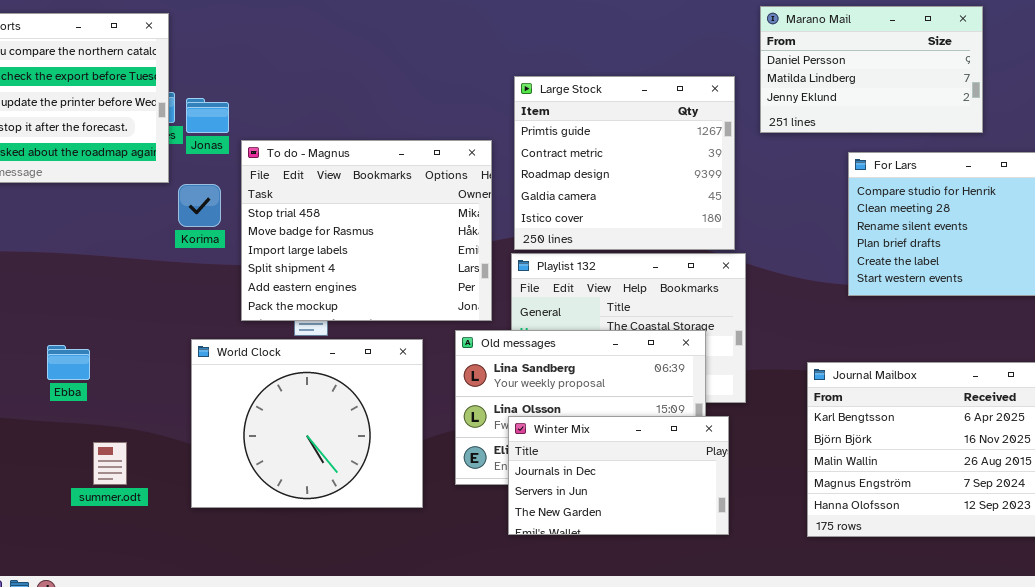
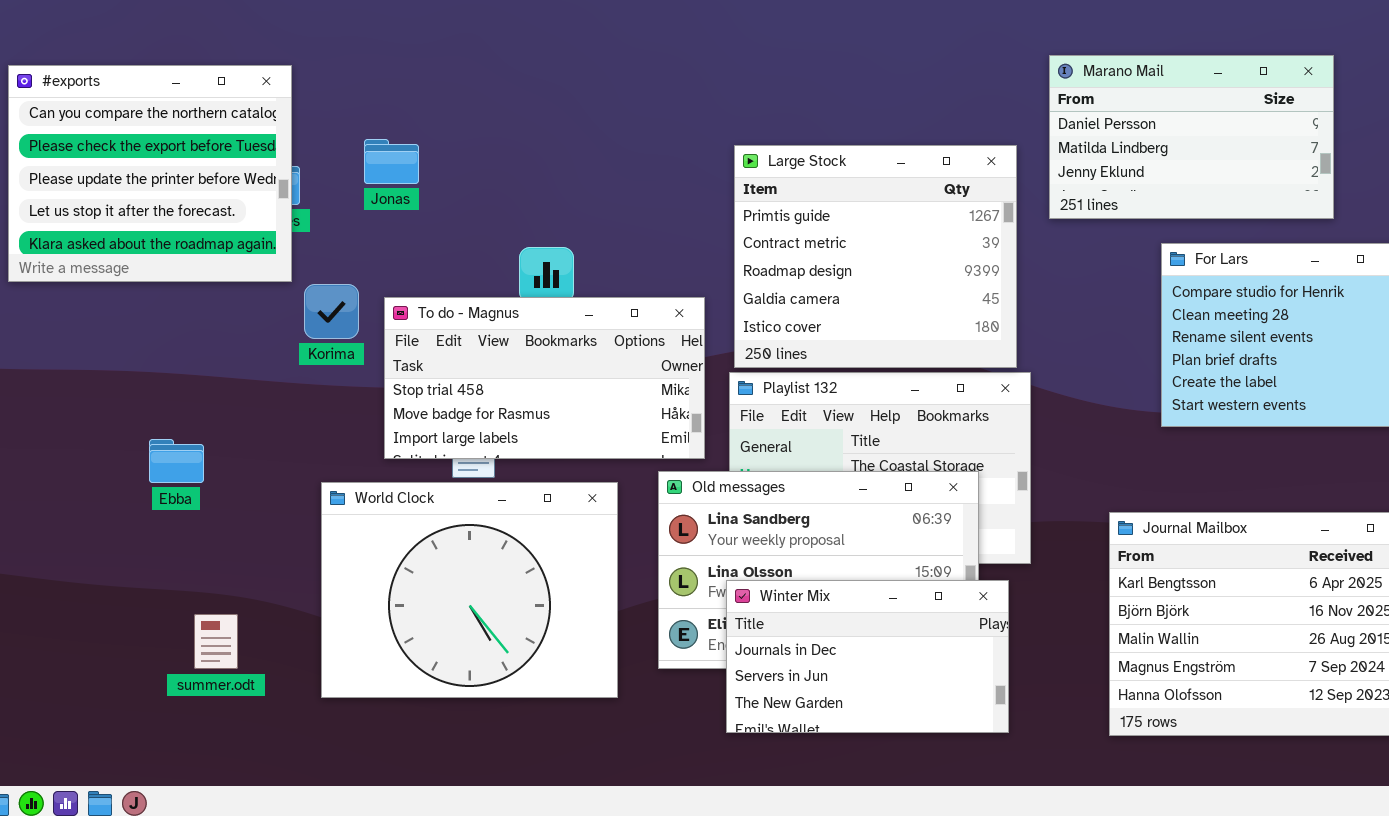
Jonas: [186,98,229,133] -> [364,139,419,184], moved
To do - Magnus: [241,140,492,321] -> [384,297,705,459], resized
Ebba: [47,345,90,380] -> [149,439,204,483], moved

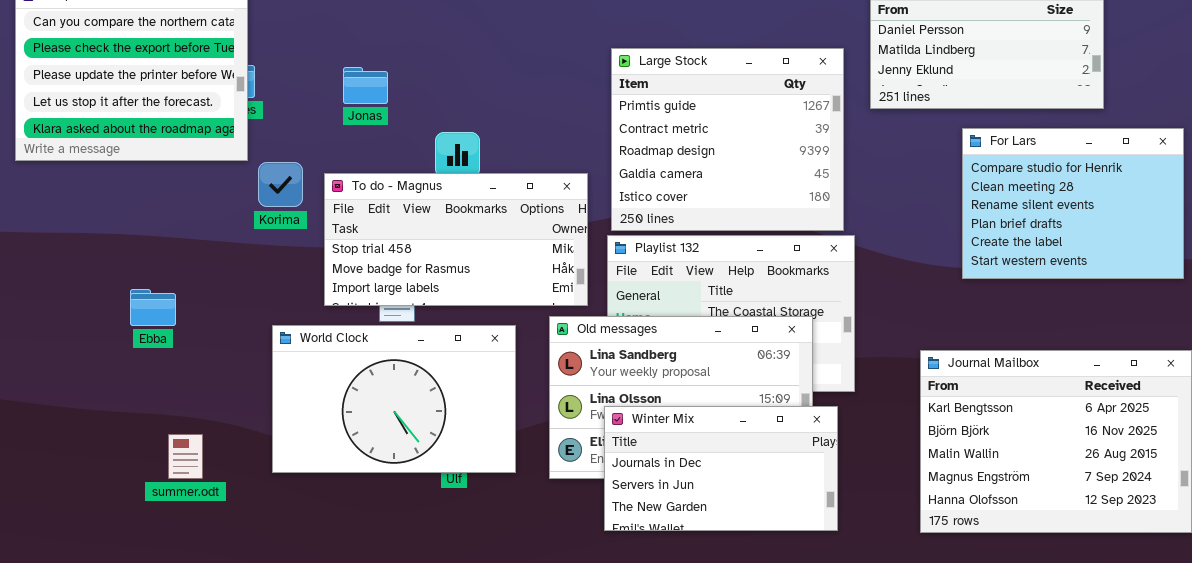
Jonas: [364,139,419,184] -> [343,67,388,104], moved
World Clock: [321,482,618,698] -> [272,325,516,473], resized

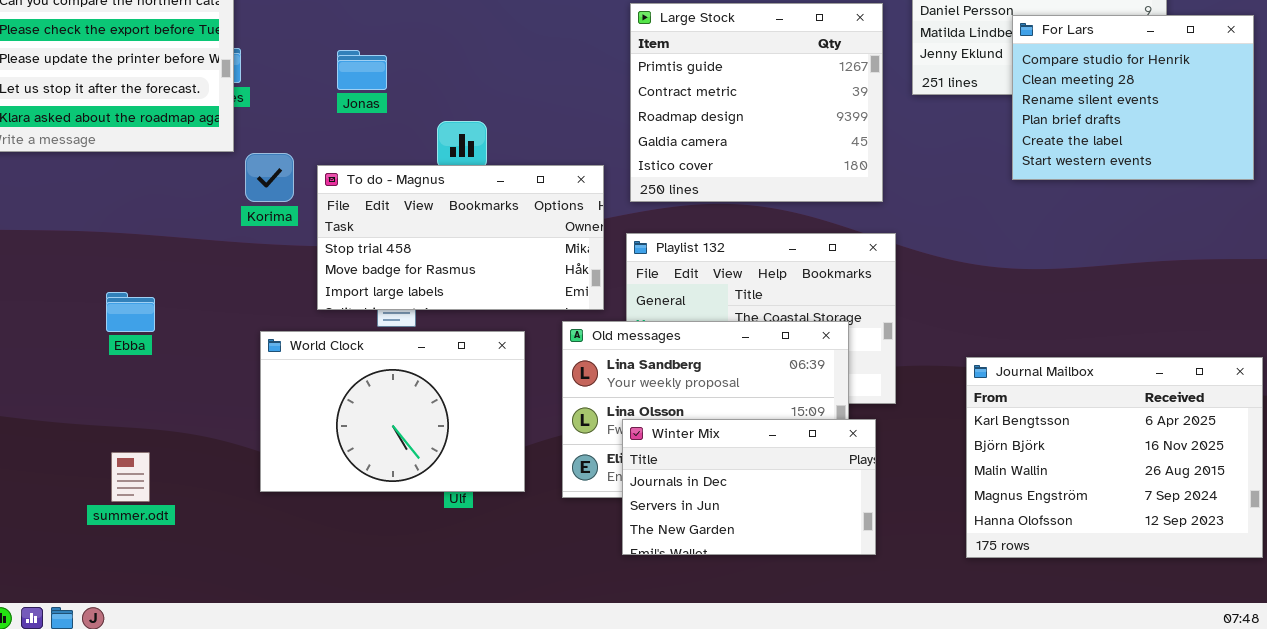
Large Stock: [611,48,844,231] -> [630,3,883,202], moved
For Lars: [962,128,1184,279] -> [1012,15,1254,180], moved
summer.odt: [168,434,203,479] -> [111,452,150,502], moved

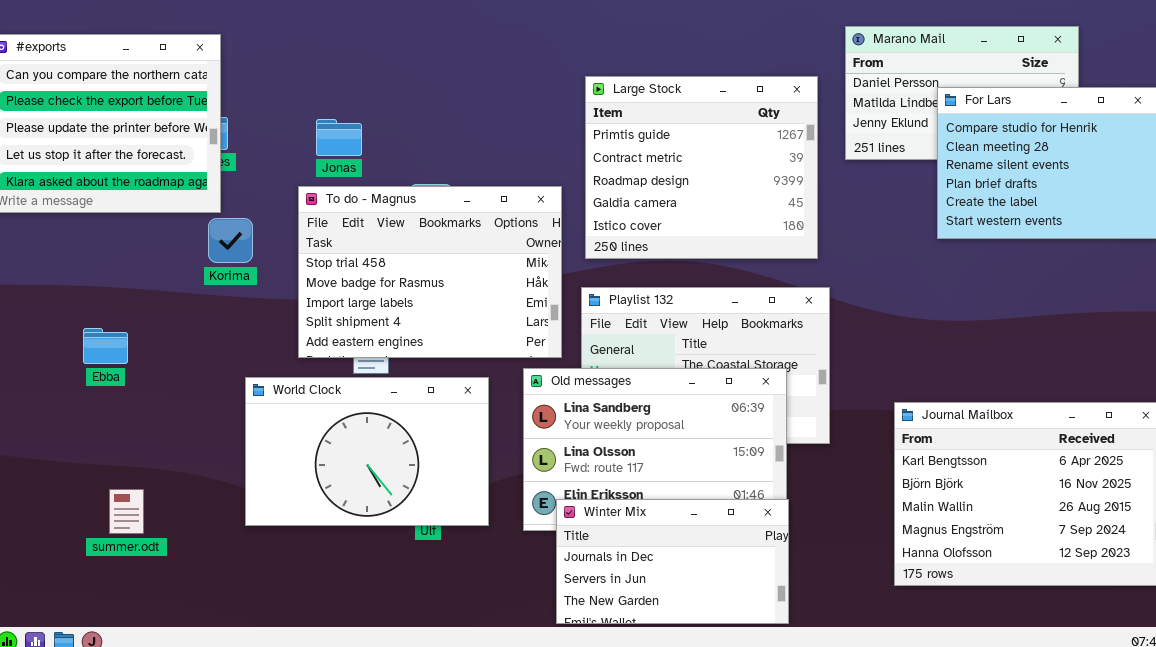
Korima: [245,153,294,202] -> [208,218,253,263], moved
To do - Magnus: [317,165,604,310] -> [298,186,562,358], resized
Ebba: [106,292,155,332] -> [83,328,128,364], moved
Winter Mix: [622,419,876,555] -> [556,499,789,624], moved

